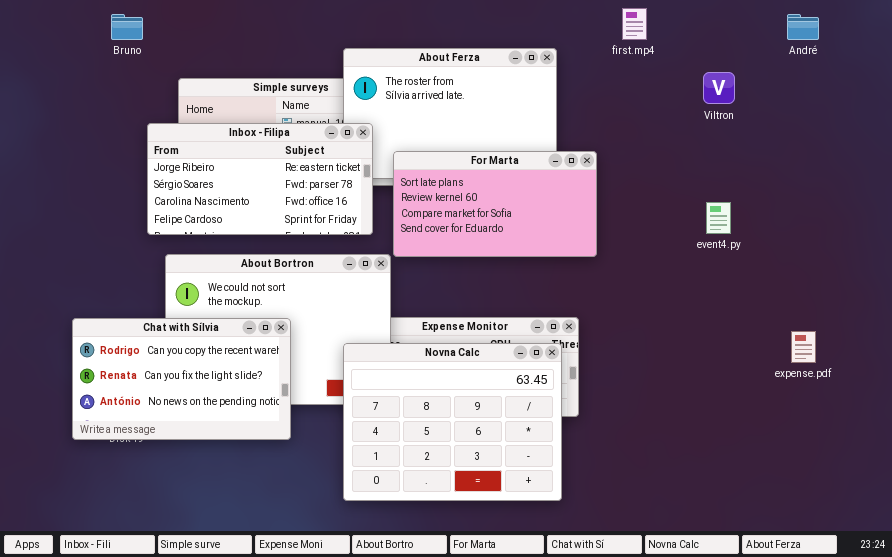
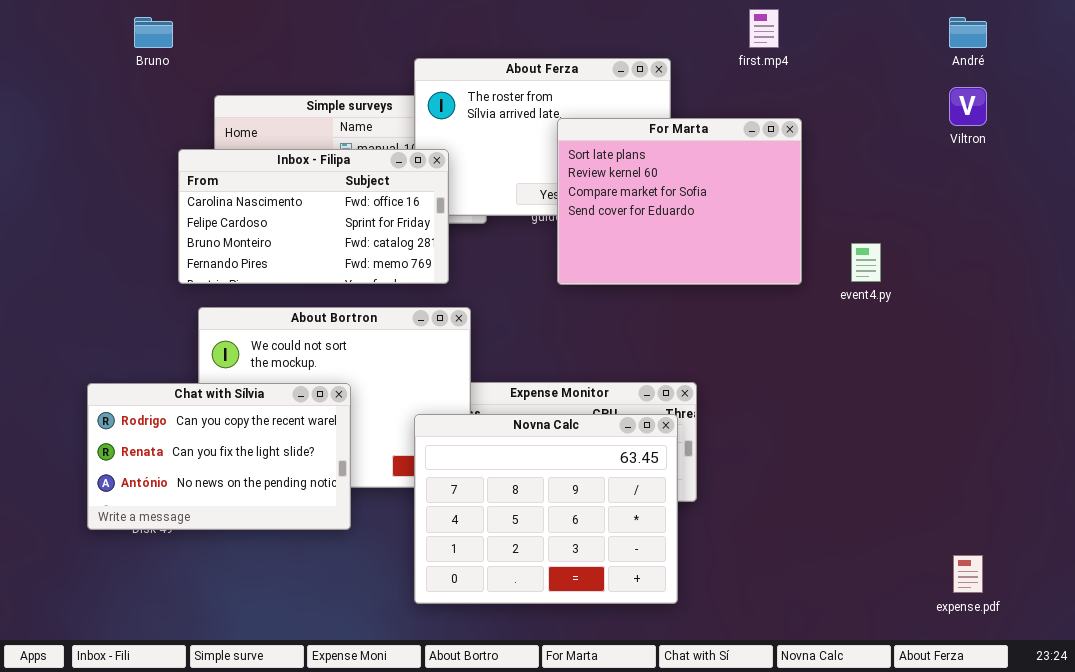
Viltron: [703,72,735,104] -> [949,87,987,126], moved
Inbox - Filipa: [147,123,373,235] -> [178,149,449,284], scrolled down 2 rows
For Marta: [393,151,597,257] -> [557,118,802,285], moved, resized
expense.pdf: [791,331,816,363] -> [953,555,983,593], moved

